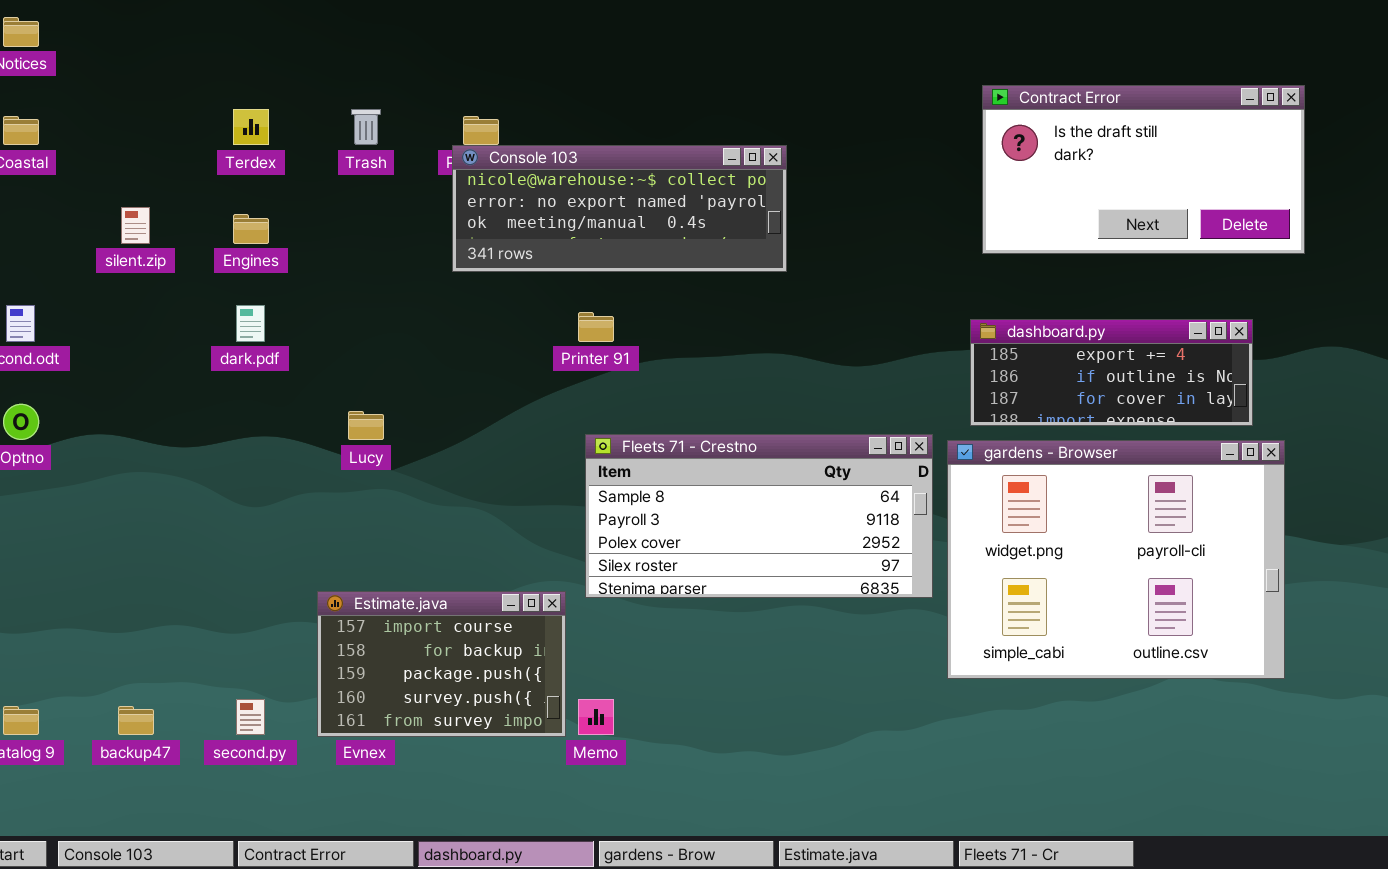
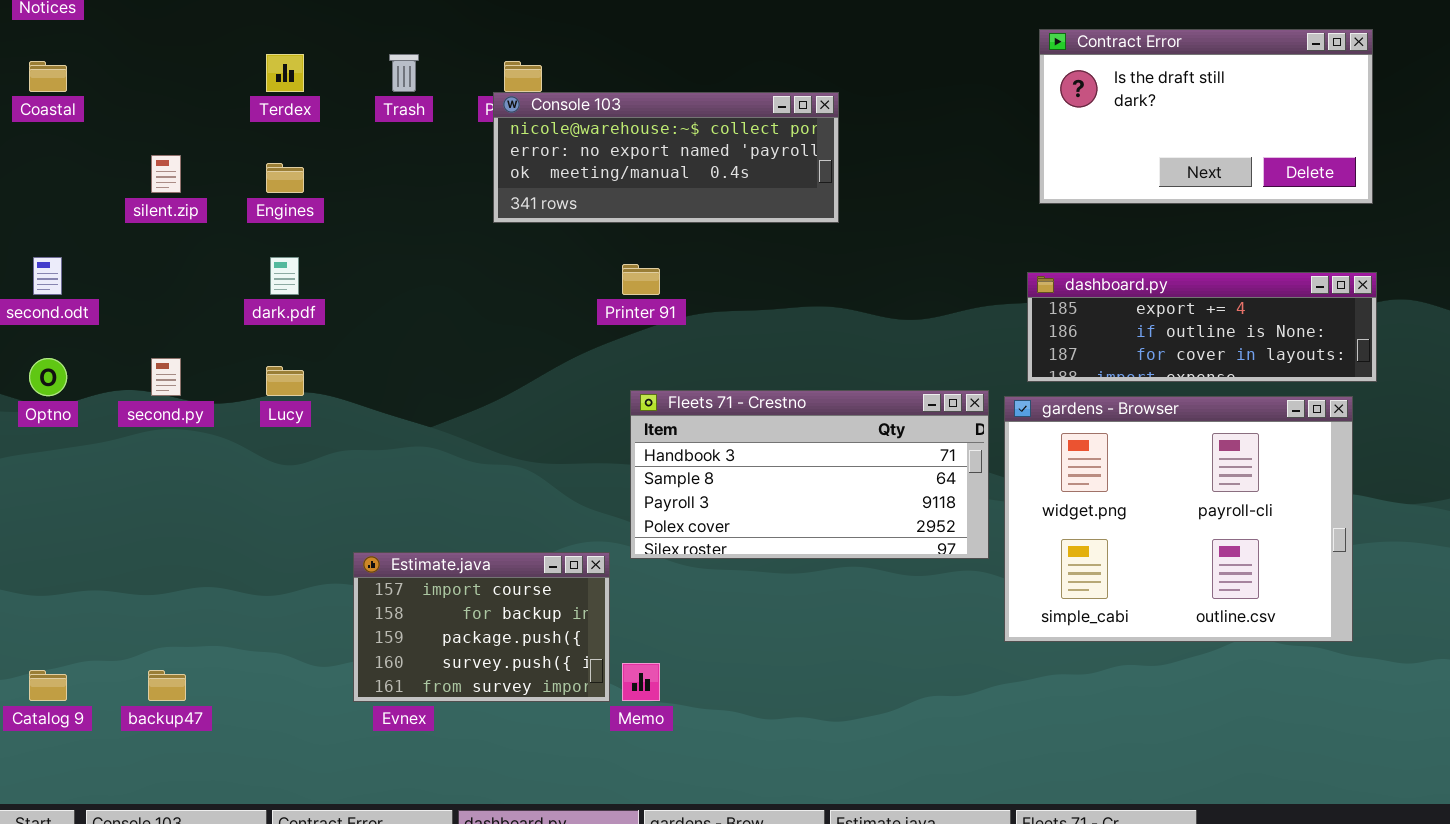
dashboard.py: [970,319,1253,426] -> [1027,272,1377,382], resized
Lucy: [348,411,384,440] -> [266,366,304,396], moved
Fleets 71 - Crestno: [585,434,933,598] -> [630,390,989,559], scrolled up 1 row
second.py: [236,699,265,735] -> [151,358,181,396], moved

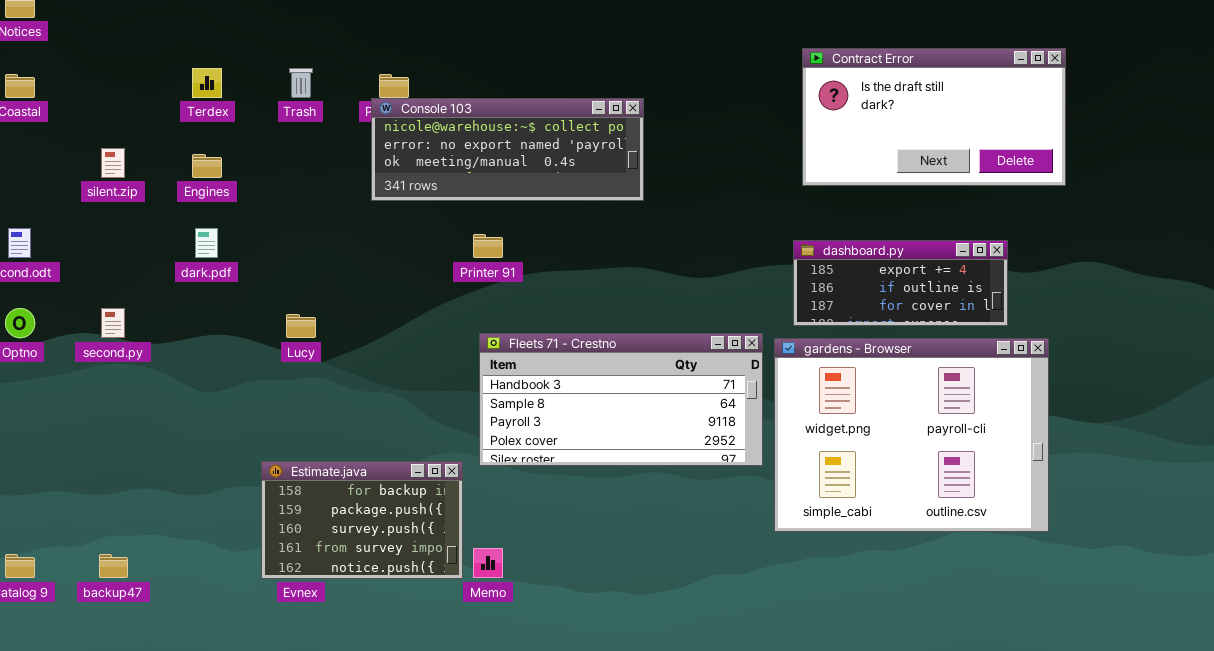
dashboard.py: [1027,272,1377,382] -> [793,240,1008,326], resized
Lucy: [266,366,304,396] -> [286,314,316,338], moved
Estimate.java: [353,552,610,702] -> [261,461,463,579], scrolled down 1 row

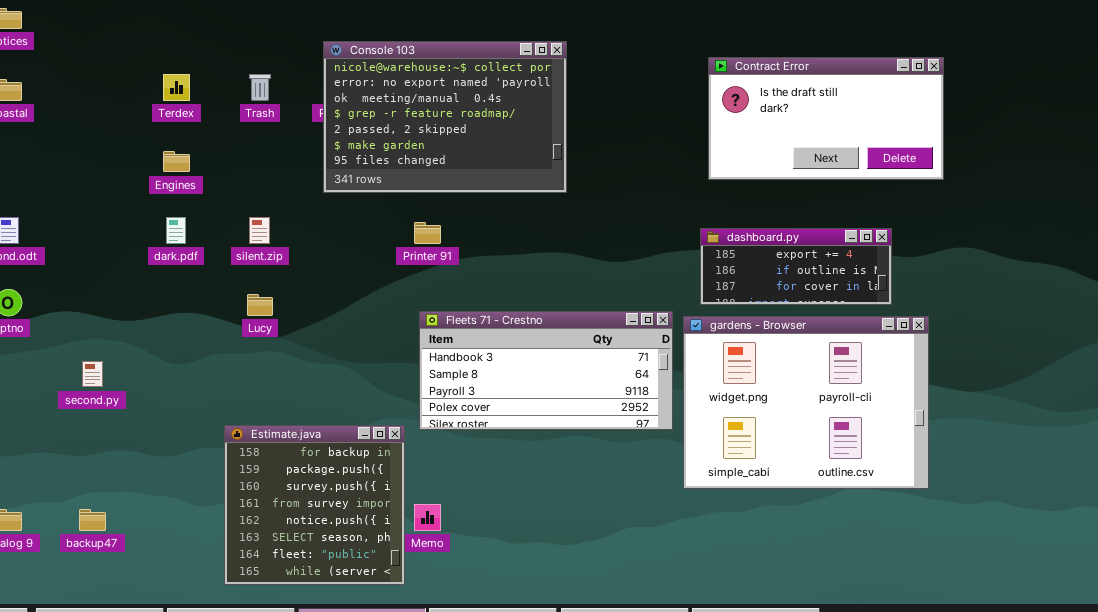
Console 103: [371,98,644,201] -> [323,41,567,193], resized
silent.zip: [101,148,125,178] -> [249,217,270,244], moved
second.py: [101,308,125,338] -> [82,361,103,387], moved
Estimate.java: [261,461,463,579] -> [224,425,405,585], resized

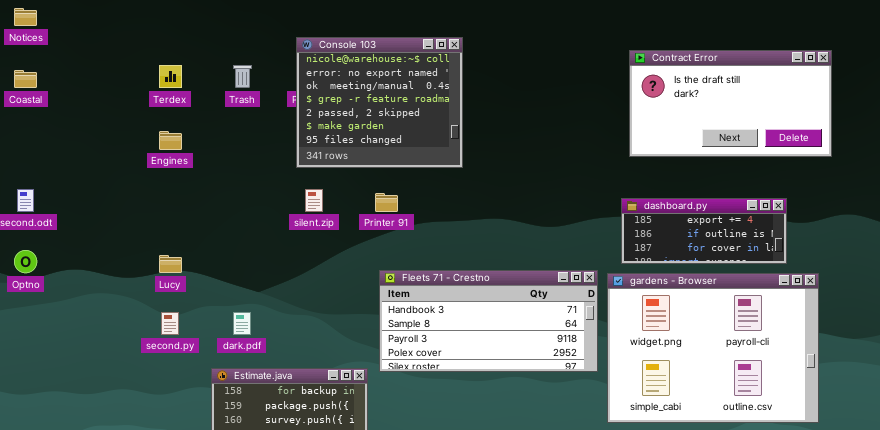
Console 103: [323,41,567,193] -> [296,37,463,168], resized
dark.pdf: [166,217,186,244] -> [233,312,251,335], moved
silent.zip: [249,217,270,244] -> [305,189,323,212], moved
Lucy: [247,294,273,316] -> [159,255,182,273], moved
second.py: [82,361,103,387] -> [161,312,179,335], moved

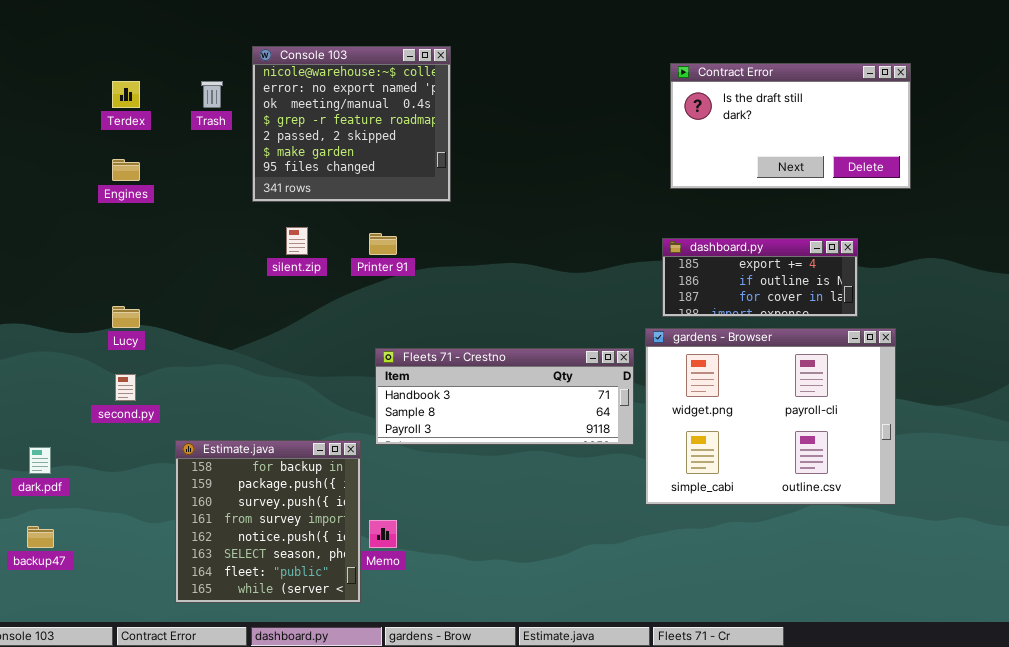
Console 103: [296,37,463,168] -> [252,46,451,202], moved
Fleets 71 - Crestno: [379,270,598,372] -> [375,348,634,445], resized
dark.pdf: [233,312,251,335] -> [29,447,51,474], moved

